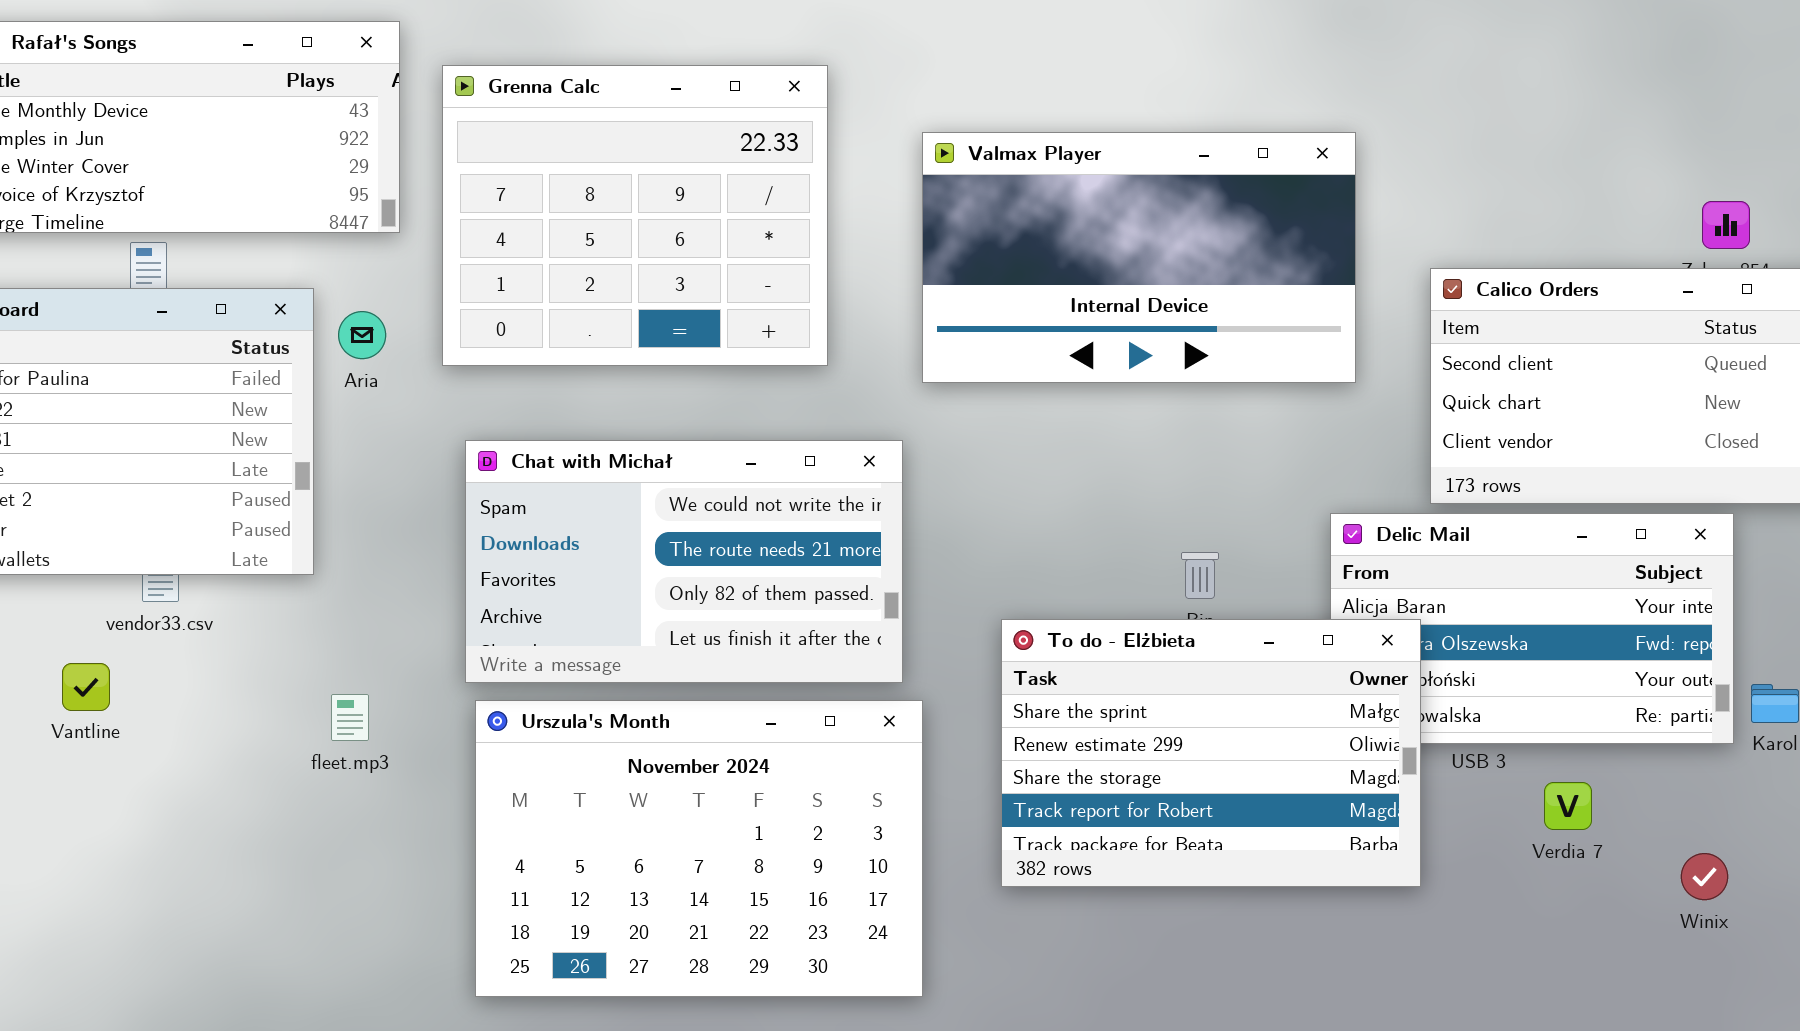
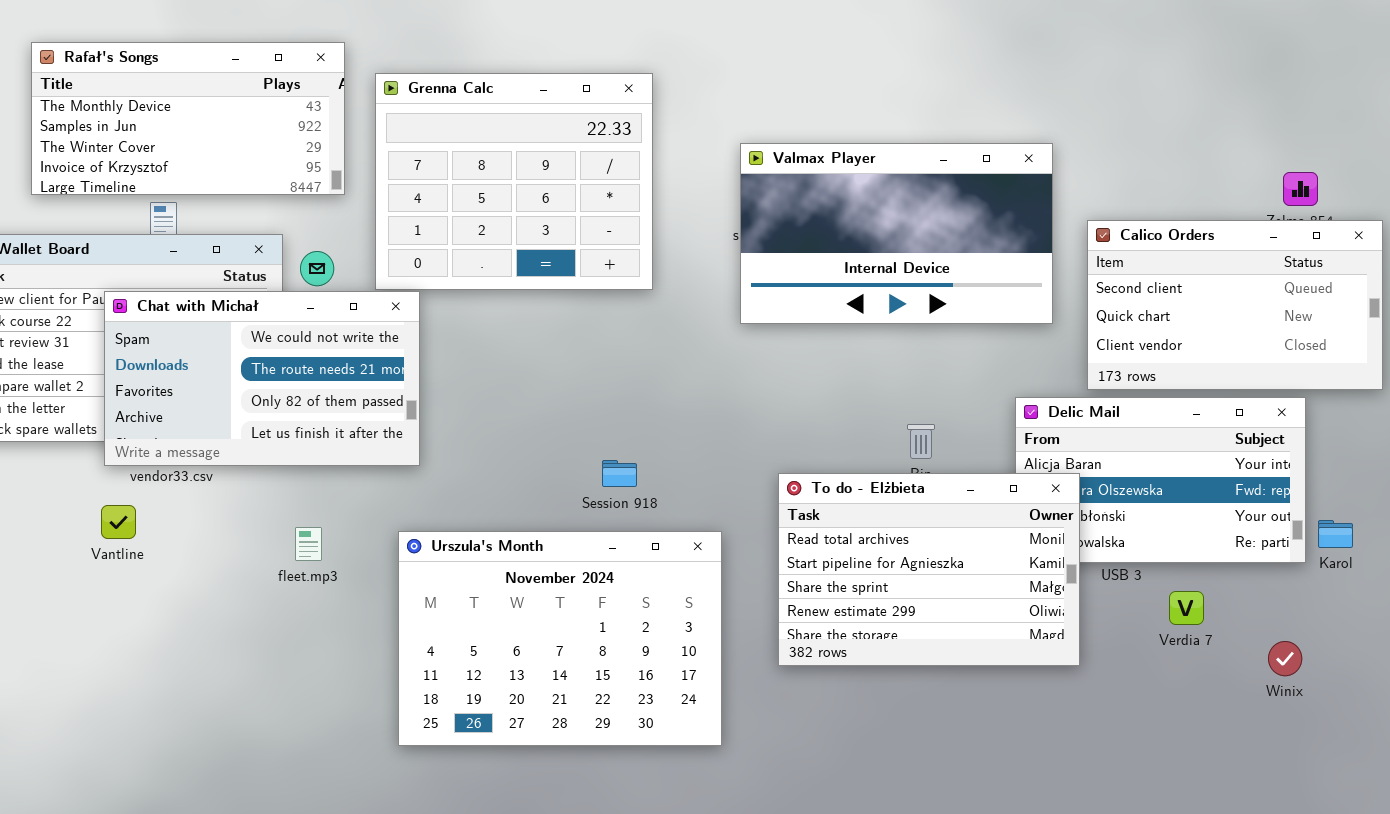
Valmax Player: [922,132,1356,383] -> [740,143,1053,324], moved
Chat with Michał: [465,440,903,683] -> [104,291,420,466], moved
To do - Elżbieta: [1001,619,1421,887] -> [778,473,1080,666], scrolled up 2 rows

